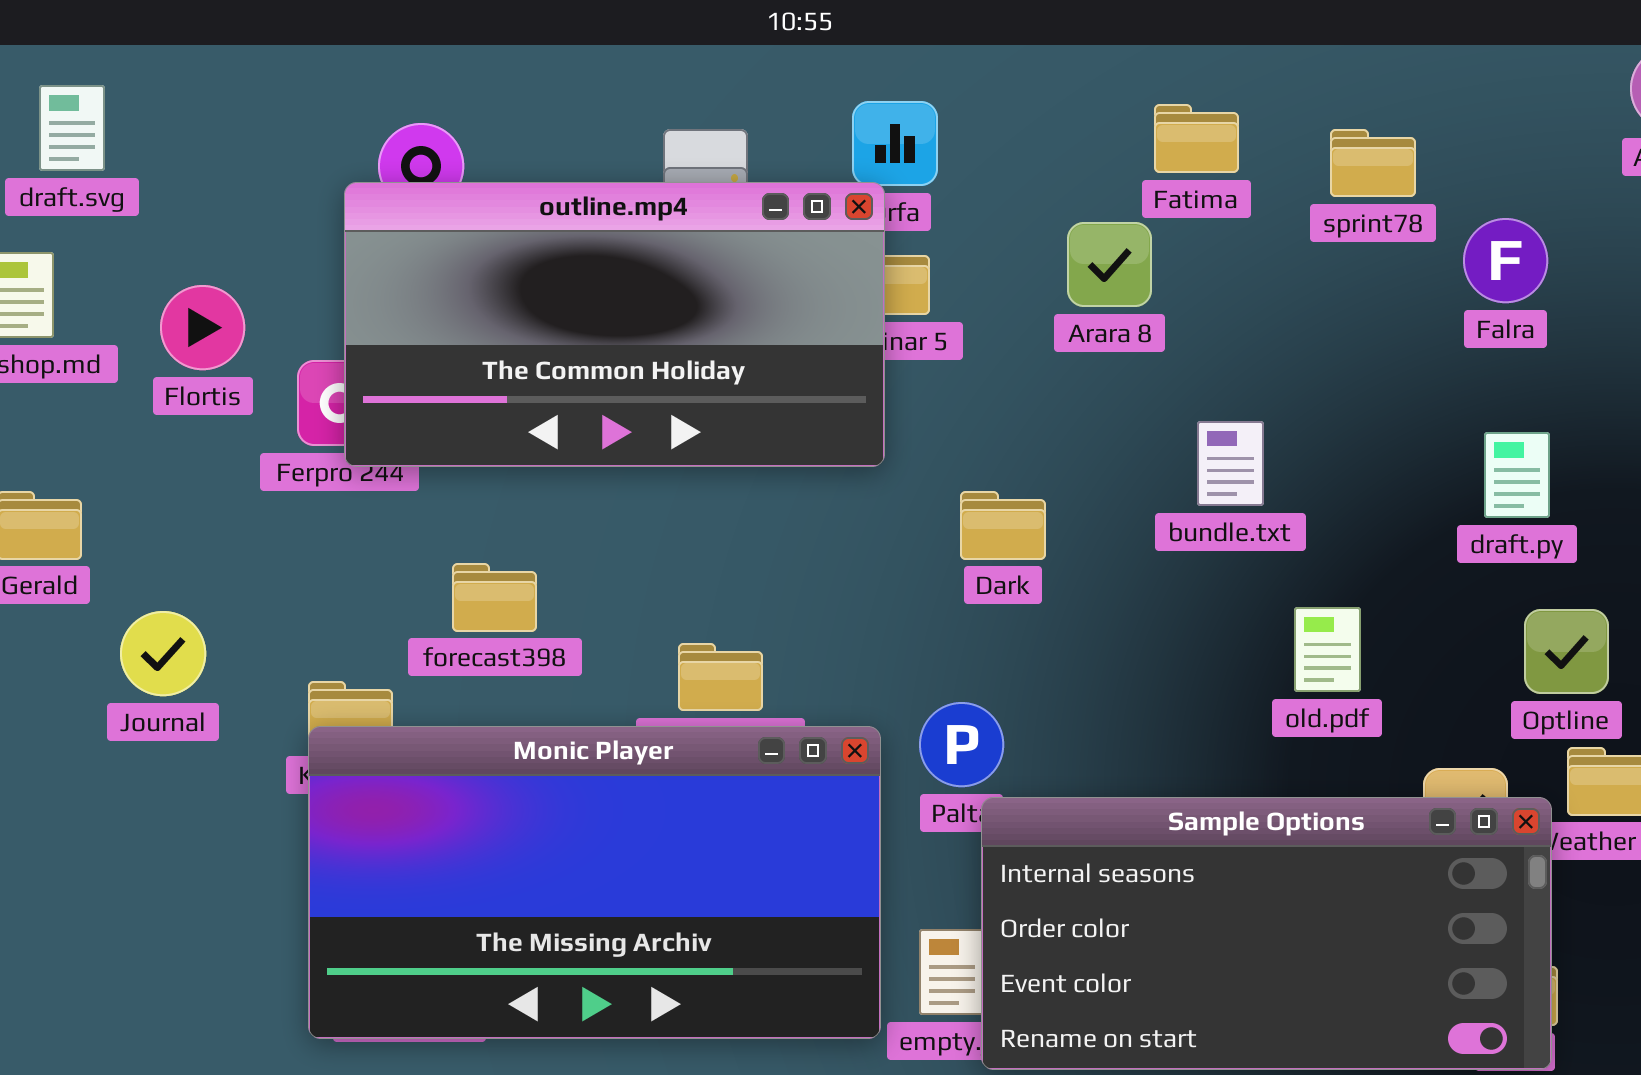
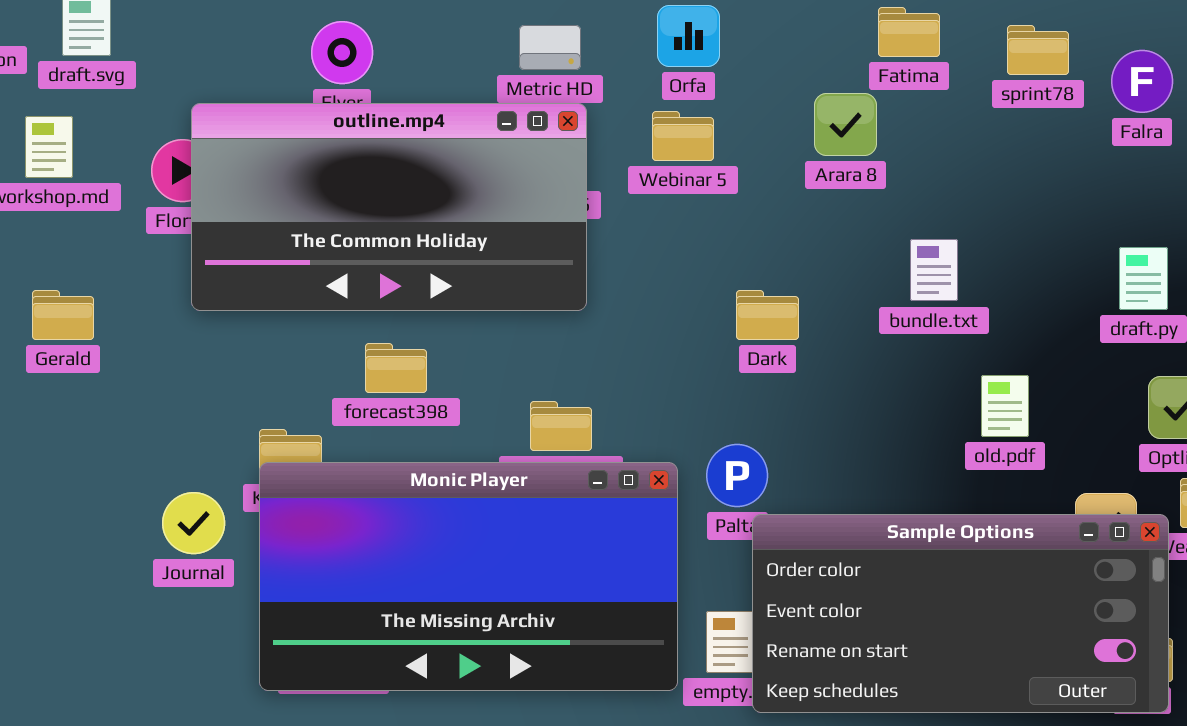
outline.mp4: [344,182,885,467] -> [191,103,587,311], moved
Falra: [1463,218,1548,303] -> [1111,50,1173,113], moved
Journal: [120,611,206,696] -> [162,492,225,554], moved
Sample Options: [981,797,1552,1070] -> [752,514,1169,713], scrolled down 1 row

